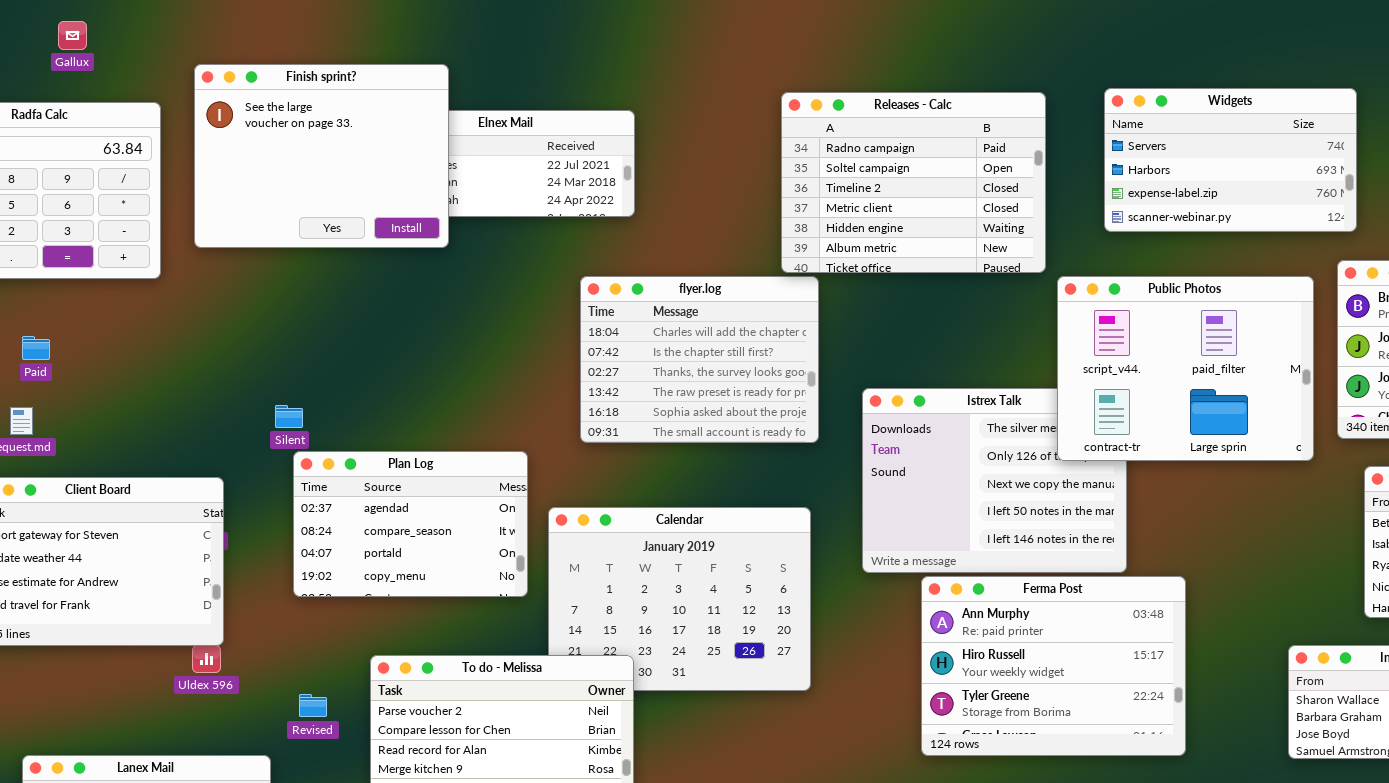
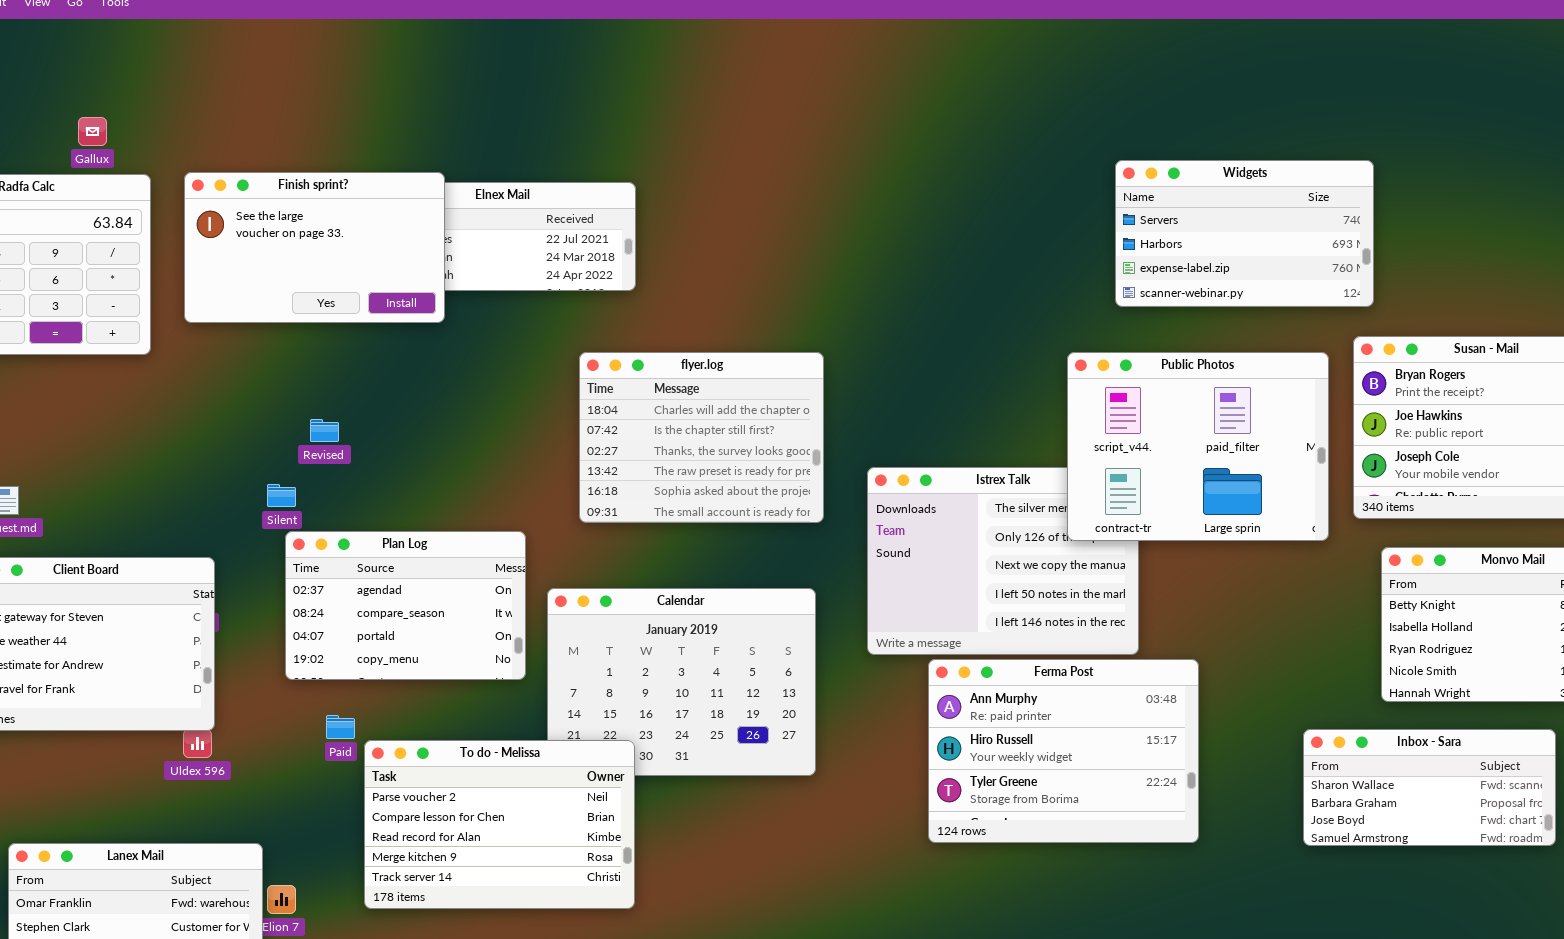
Gallux: [58,21,87,50] -> [78,117,107,146], moved
Finish sprint?: [194,64,449,248] -> [184,172,445,323], resized
Releases - Calc: [781,92,1046,273] -> none, closed
Paid: [22,336,50,360] -> [326,715,355,739], moved
Revised: [299,694,327,717] -> [310,419,339,442], moved

